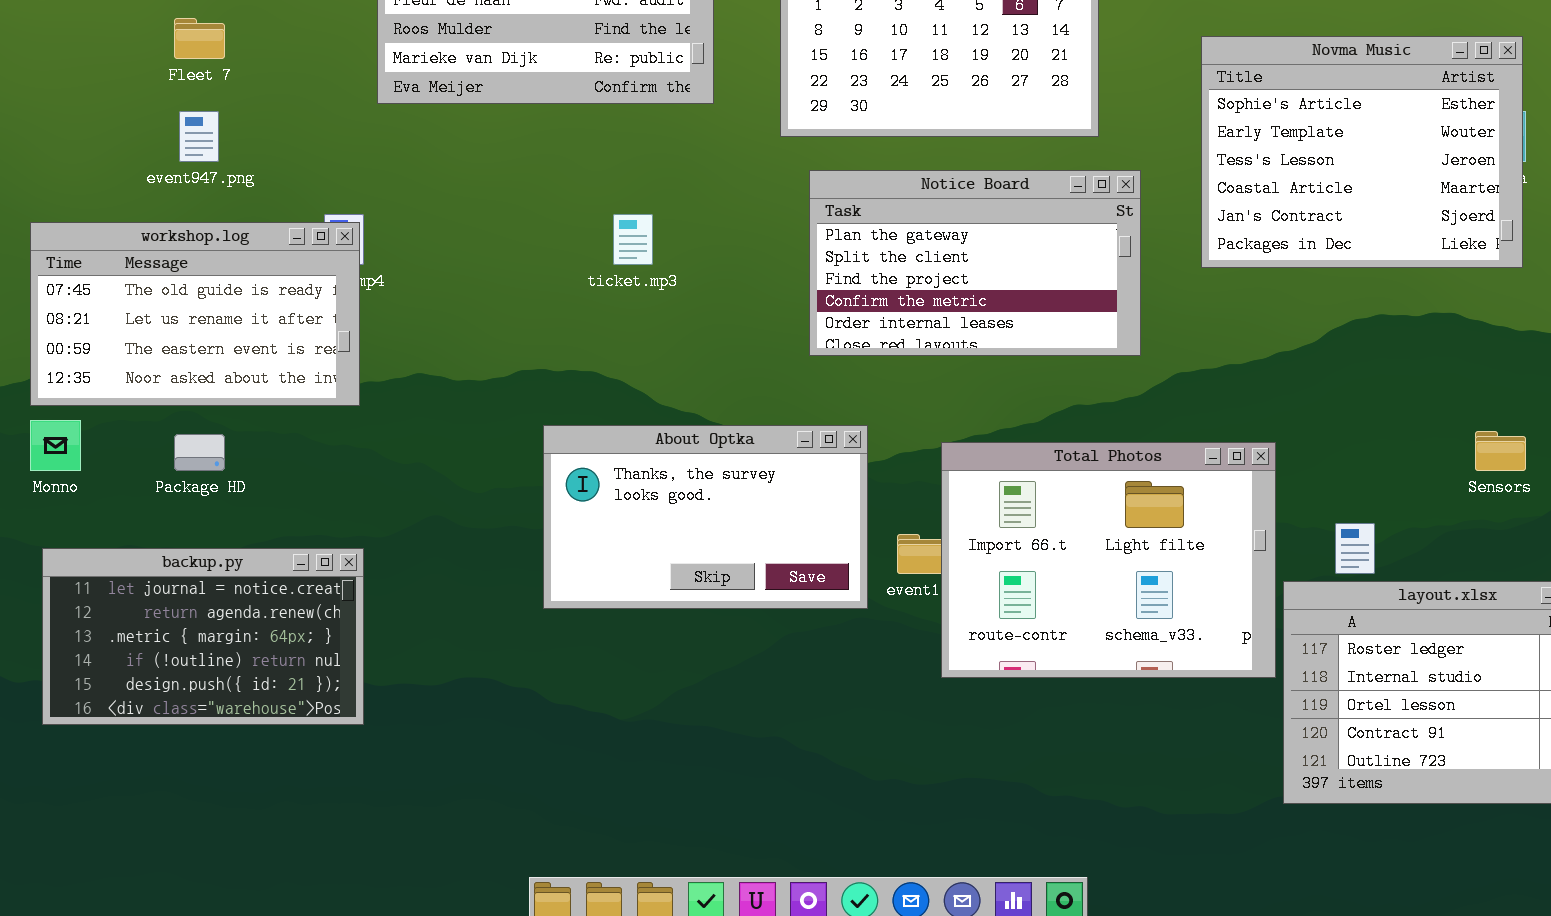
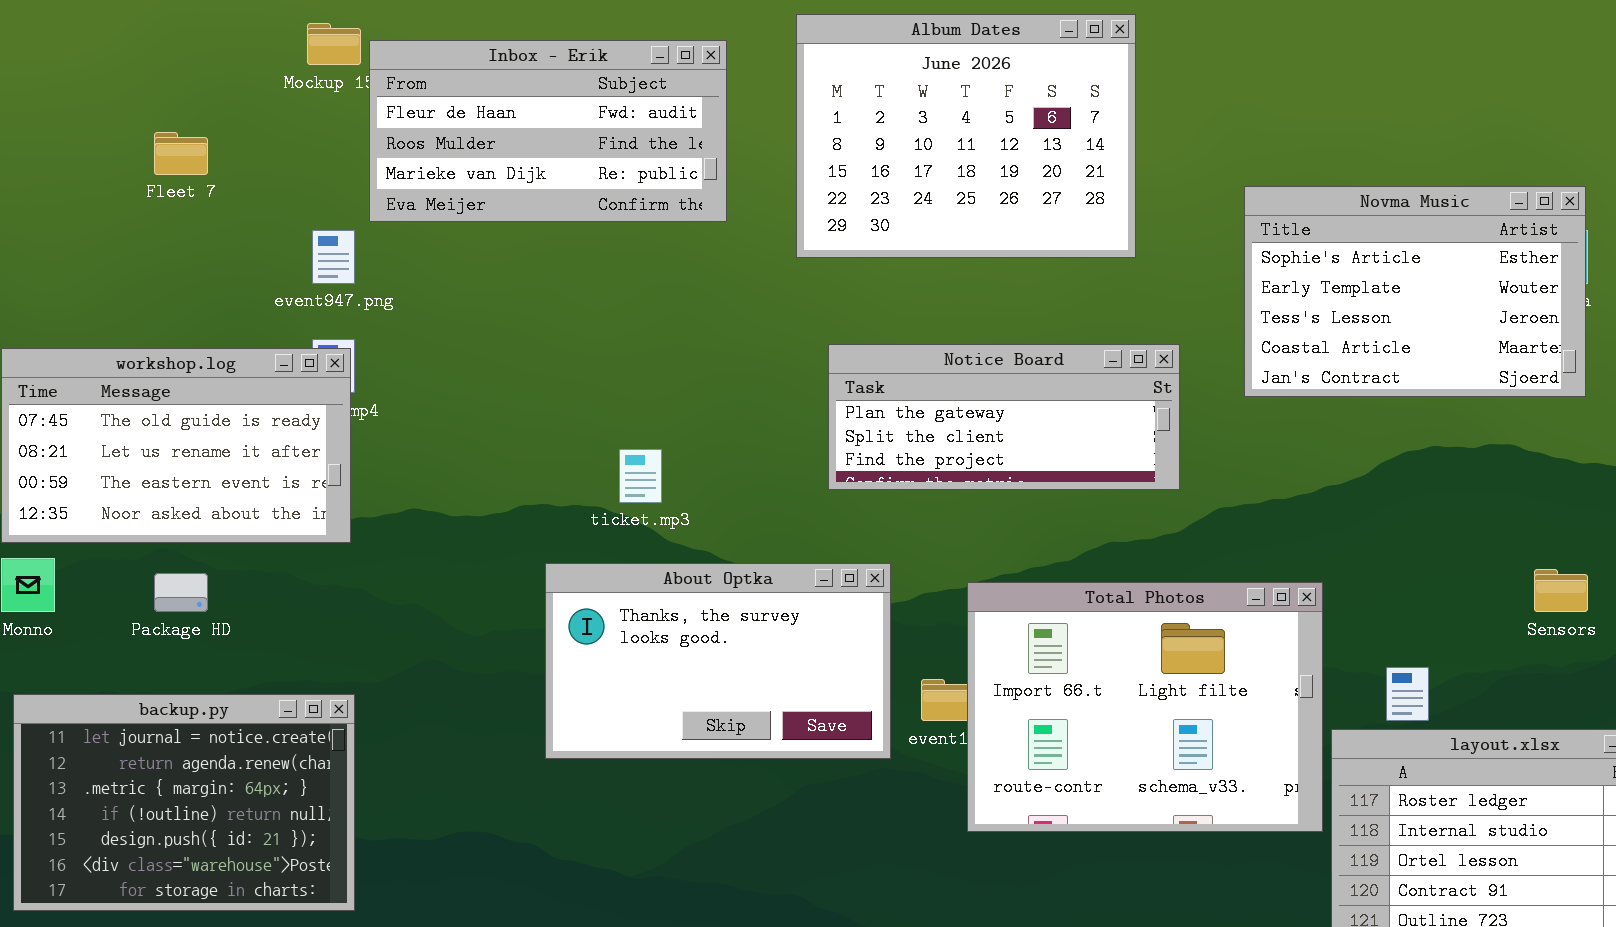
Novma Music: [1201,36,1523,268] -> [1244,186,1586,397], resized
event947.png: [179,111,219,162] -> [312,230,355,284], moved
Notice Board: [809,170,1141,356] -> [828,344,1180,490], resized
ticket.mp3: [613,214,653,265] -> [619,449,662,503], moved
backup.py: [42,548,364,725] -> [13,694,355,911], resized

